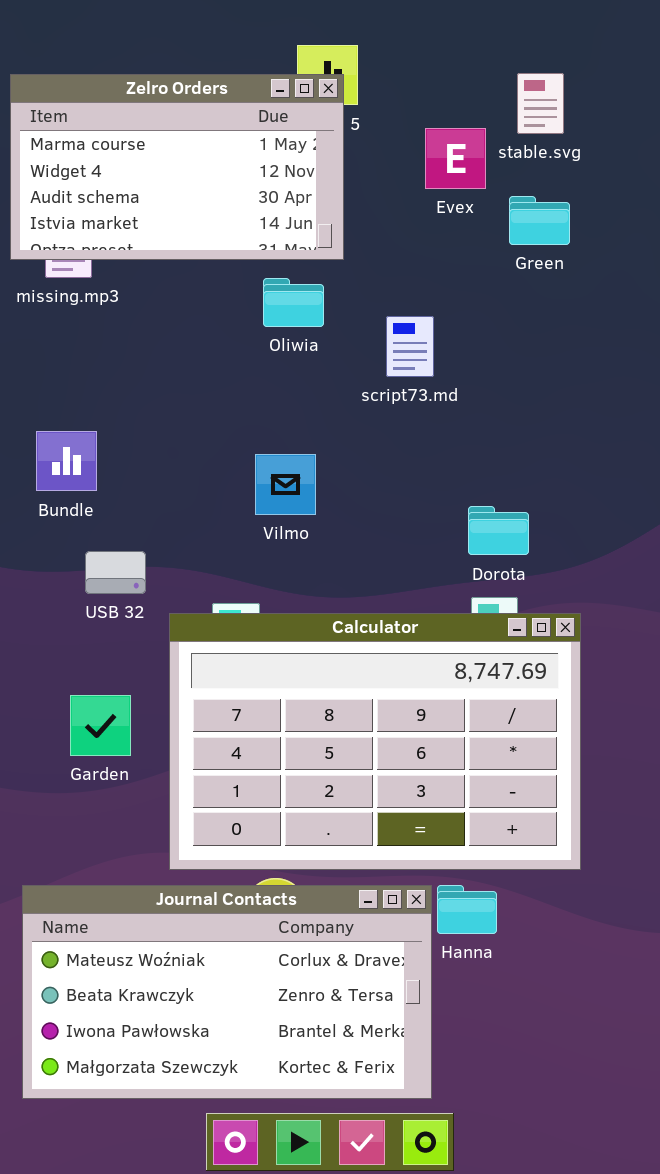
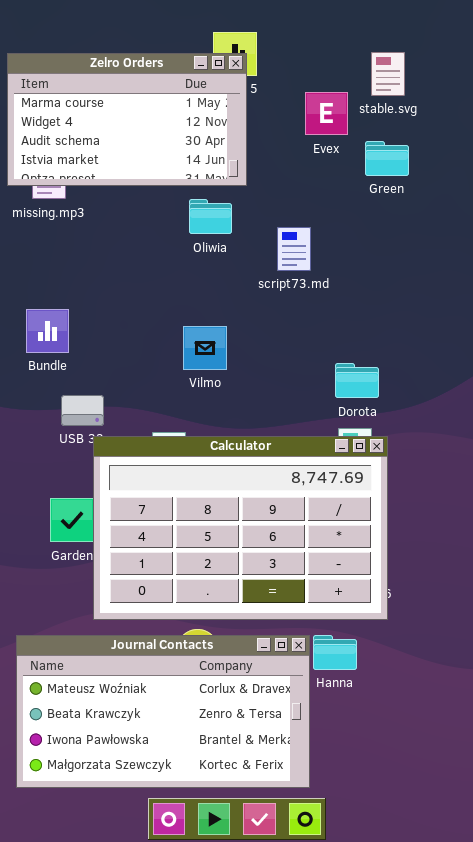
Calculator: [169,613,581,870] -> [93,436,388,620], moved

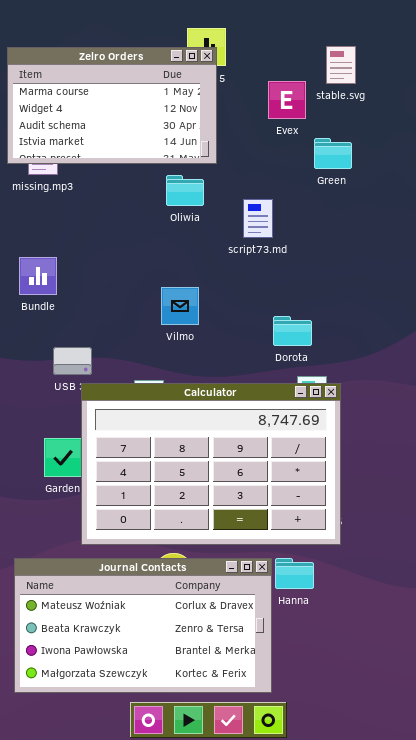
Green: [365,141,409,176] -> [314,138,352,169], moved
Bundle: [26,309,69,353] -> [19,257,57,295], moved
Dorota: [335,363,379,398] -> [273,316,312,346], moved

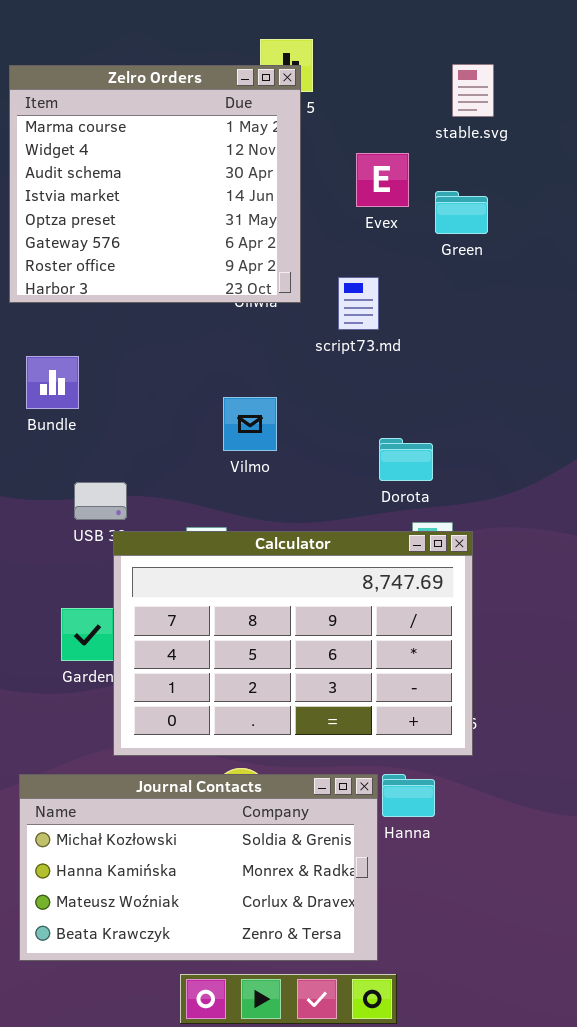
Zelro Orders: [7,47,217,164] -> [9,65,301,303], resized
Evex: [268,81,306,119] -> [356,153,409,207], moved
Journal Contacts: [14,558,272,693] -> [19,774,378,961], scrolled up 2 rows

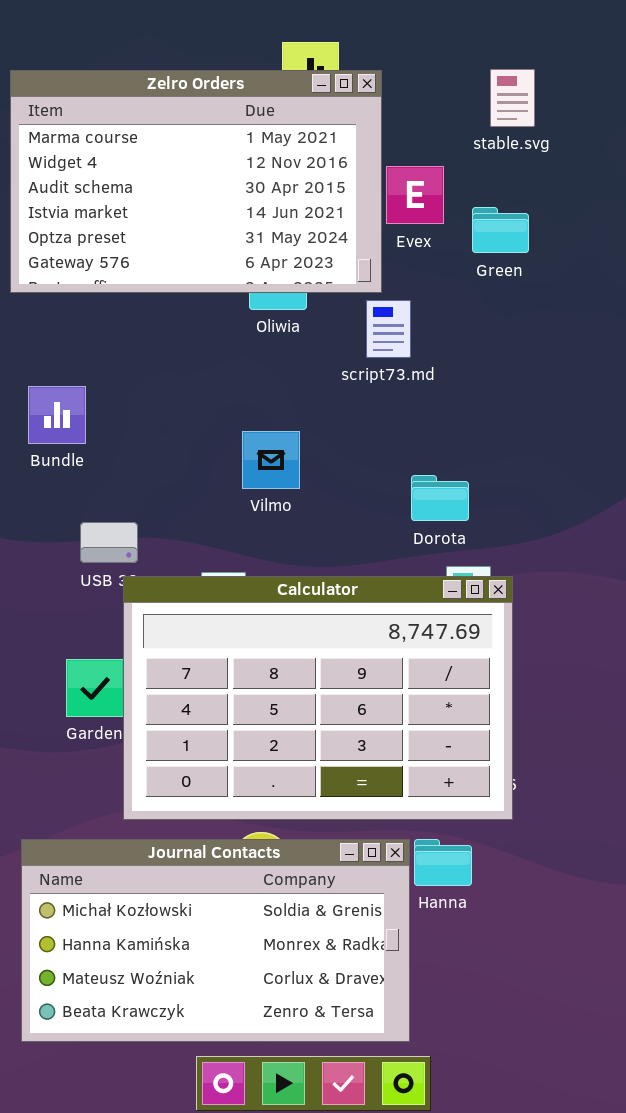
Zelro Orders: [9,65,301,303] -> [10,70,382,293], resized

